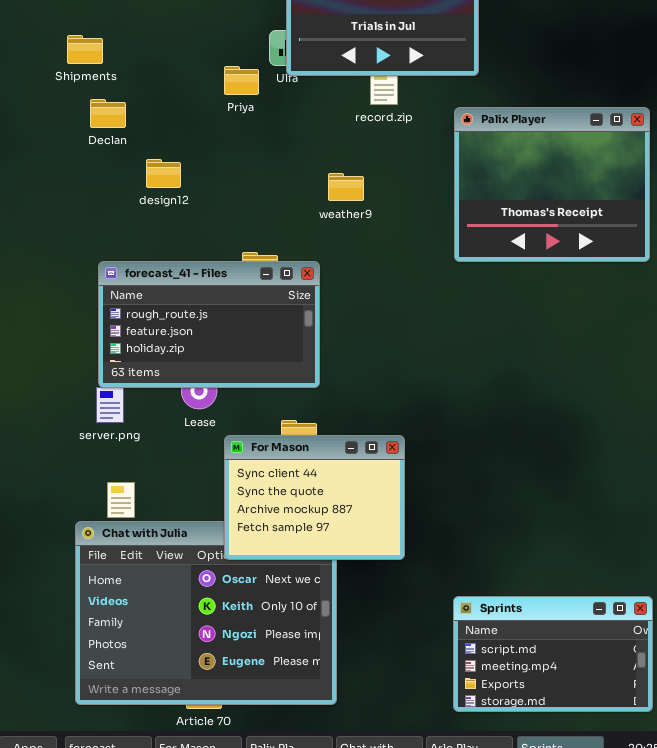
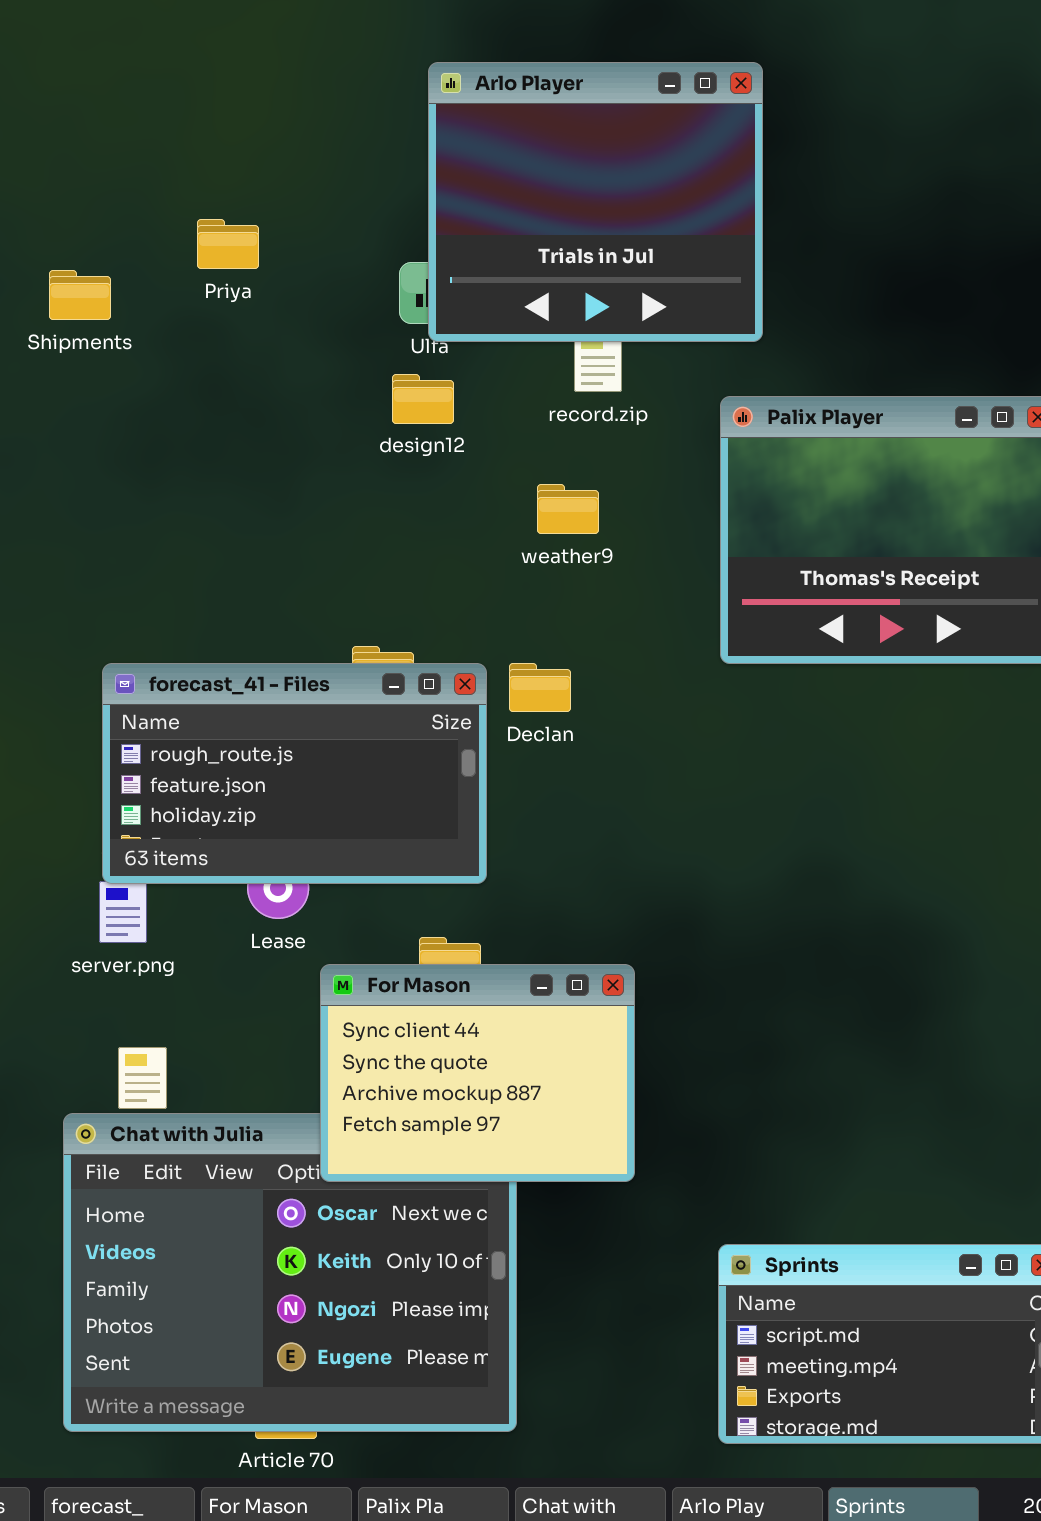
Priya: [224,66,259,95] -> [197,219,259,269], moved
Declan: [90,99,126,128] -> [509,663,571,712], moved
design12: [146,159,181,188] -> [392,374,454,424], moved
weather9: [328,173,364,201] -> [537,484,599,534], moved

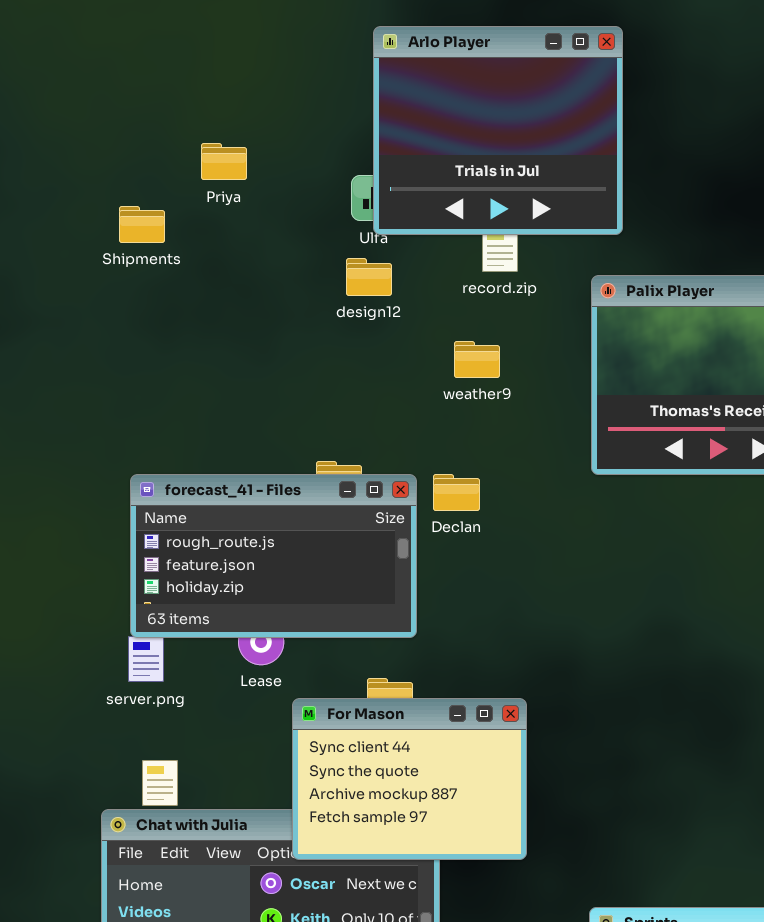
Shipments: [49,270,111,320] -> [119,206,165,243], moved

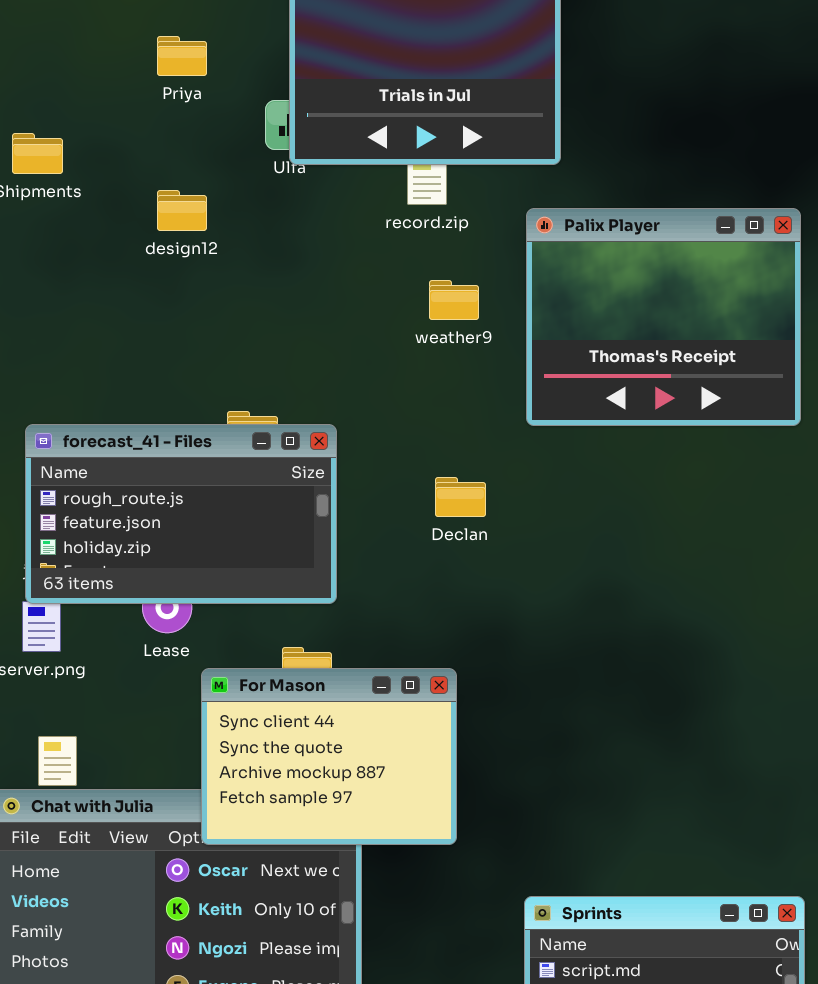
Priya: [201,143,247,180] -> [157,36,207,76], moved
design12: [346,258,392,296] -> [157,190,207,231], moved
weather9: [454,341,500,378] -> [429,280,479,320], moved
Declan: [433,474,480,511] -> [435,477,486,517], moved

